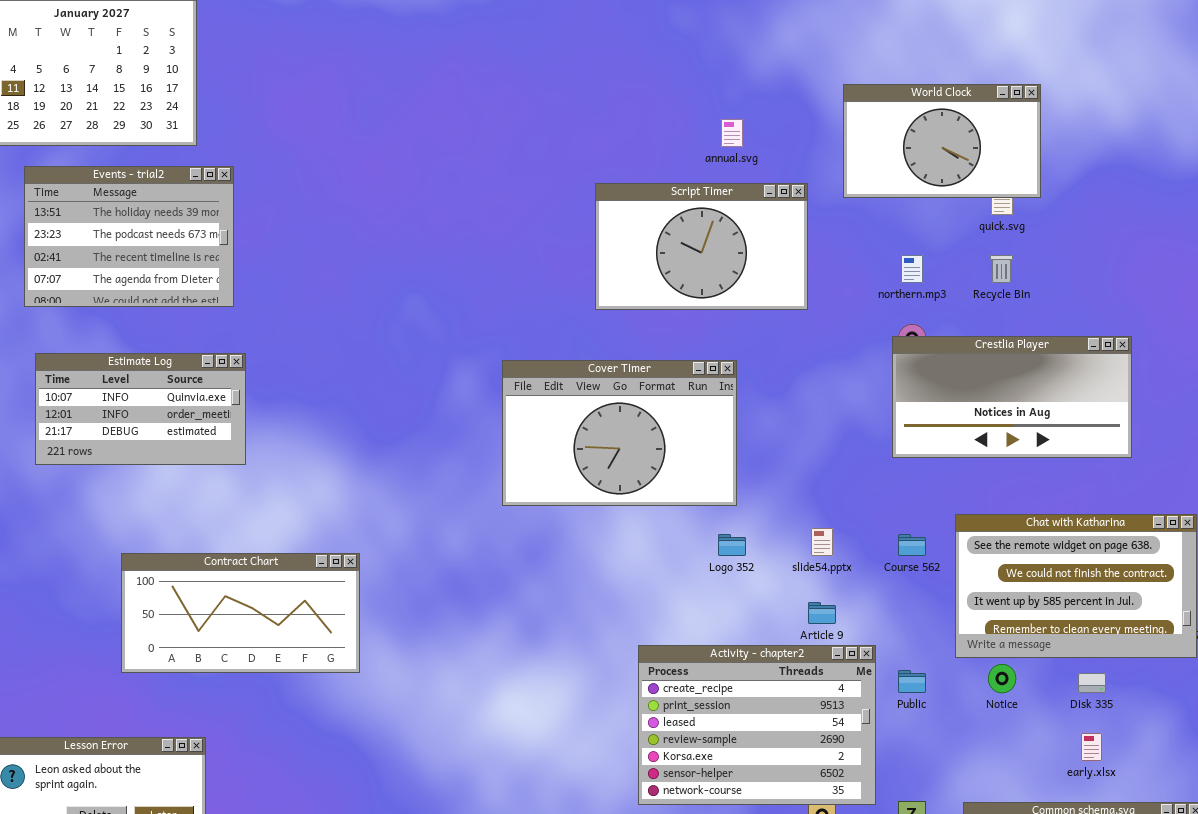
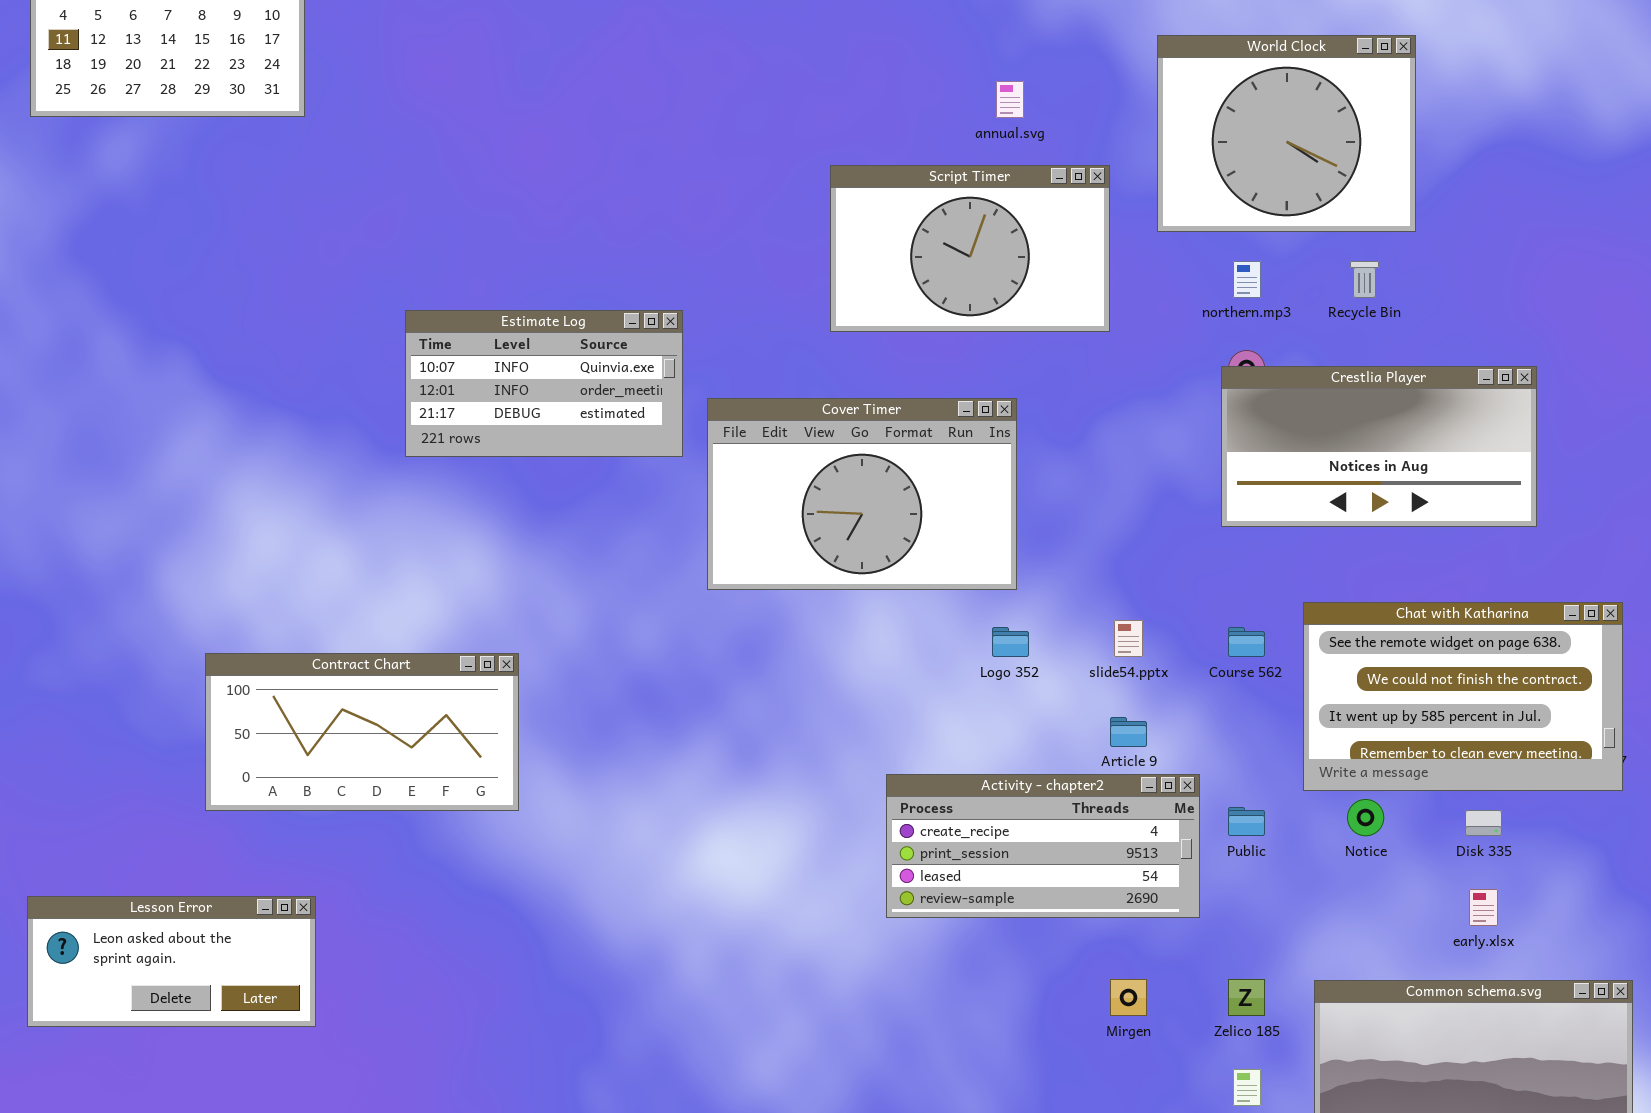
World Clock: [843,84,1041,198] -> [1157,35,1416,232], resized
Events - trial2: [24,166,234,307] -> none, closed
Estimate Log: [35,353,246,465] -> [405,310,683,457], moved
Activity - chapter2: [638,645,876,805] -> [886,774,1200,918], resized

